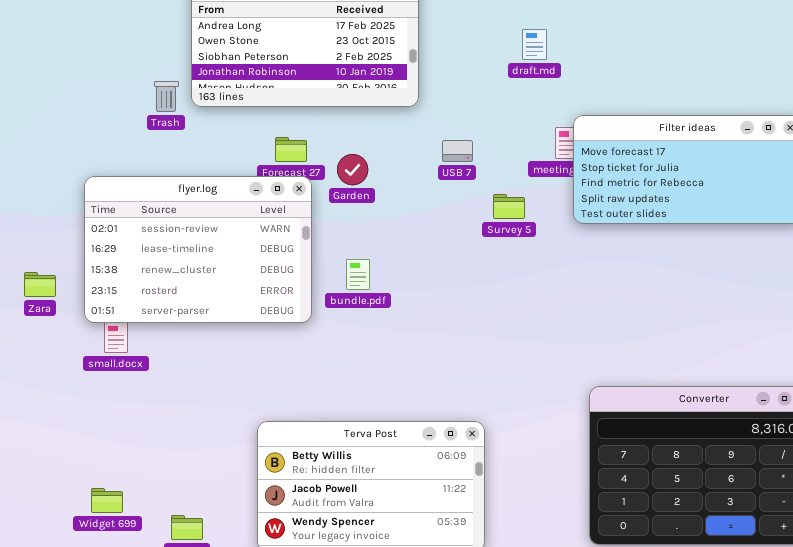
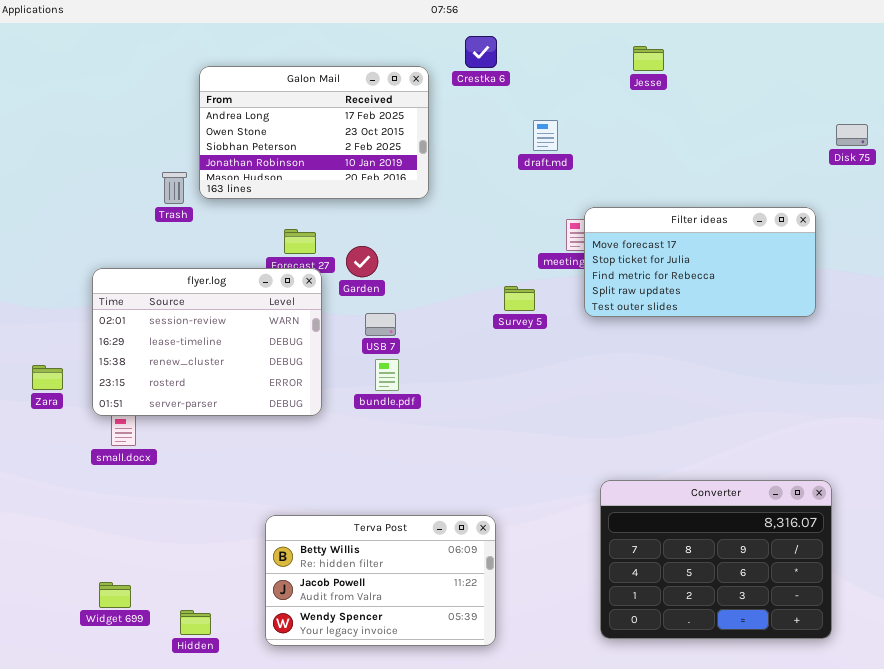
USB 7: [442,140,473,162] -> [365,313,396,336], moved
bundle.pdf: [346,259,370,290] -> [375,359,399,391], moved

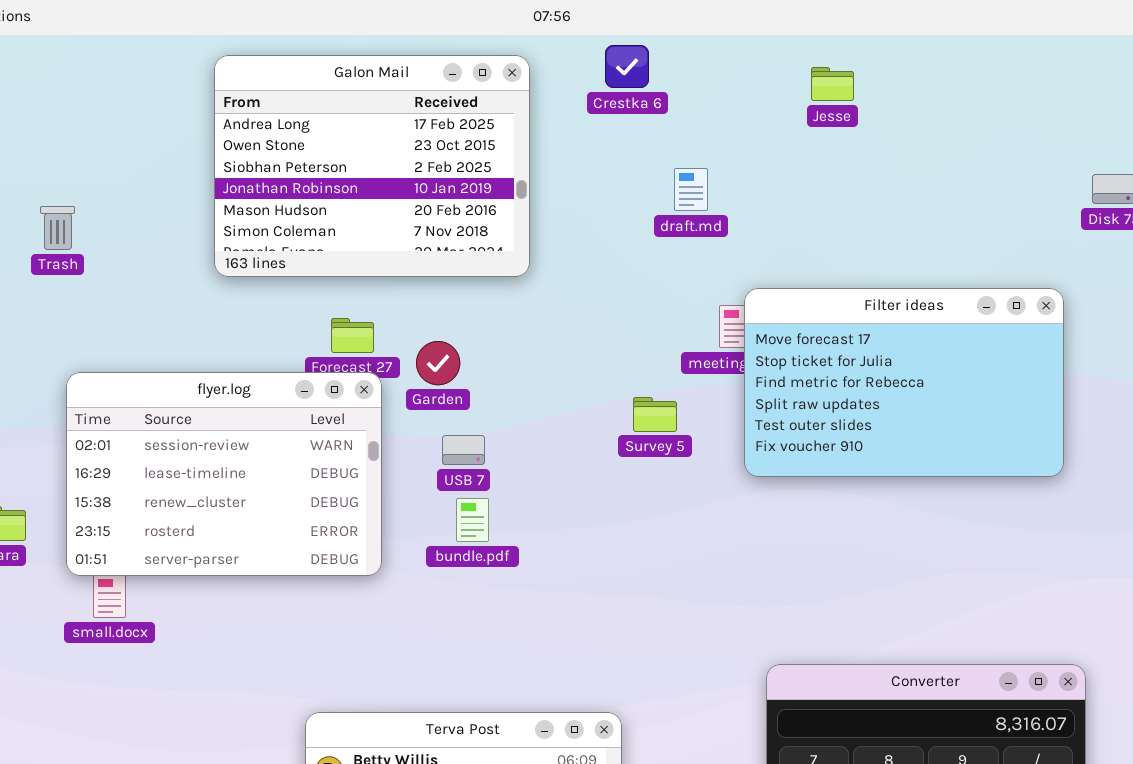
Crestka 6: [465,36,497,68] -> [605,45,649,88], moved
Galon Mail: [199,66,429,199] -> [214,55,530,277], resized
Trash: [162,172,187,204] -> [40,206,75,250], moved
Filter ideas: [584,207,816,317] -> [744,288,1064,477], resized

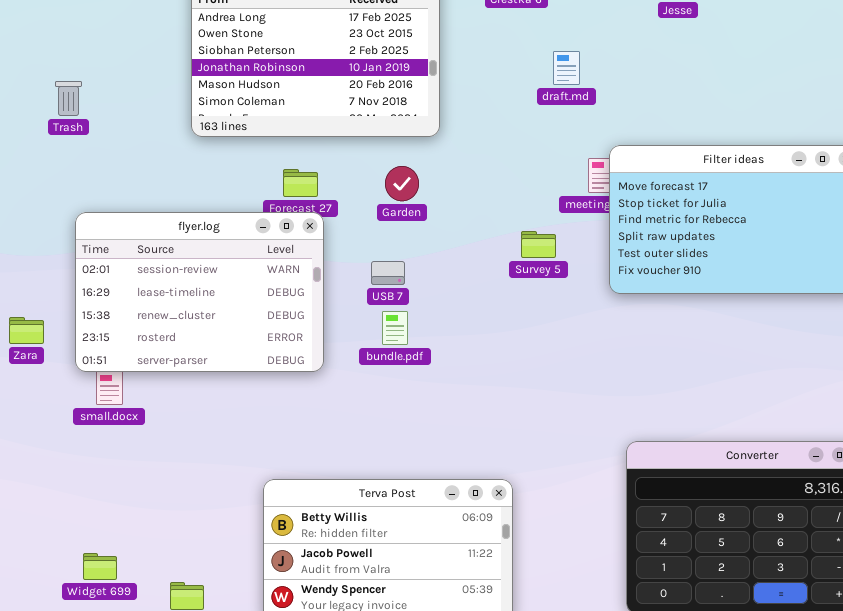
Garden: [416,341,460,385] -> [385,166,419,201], moved

